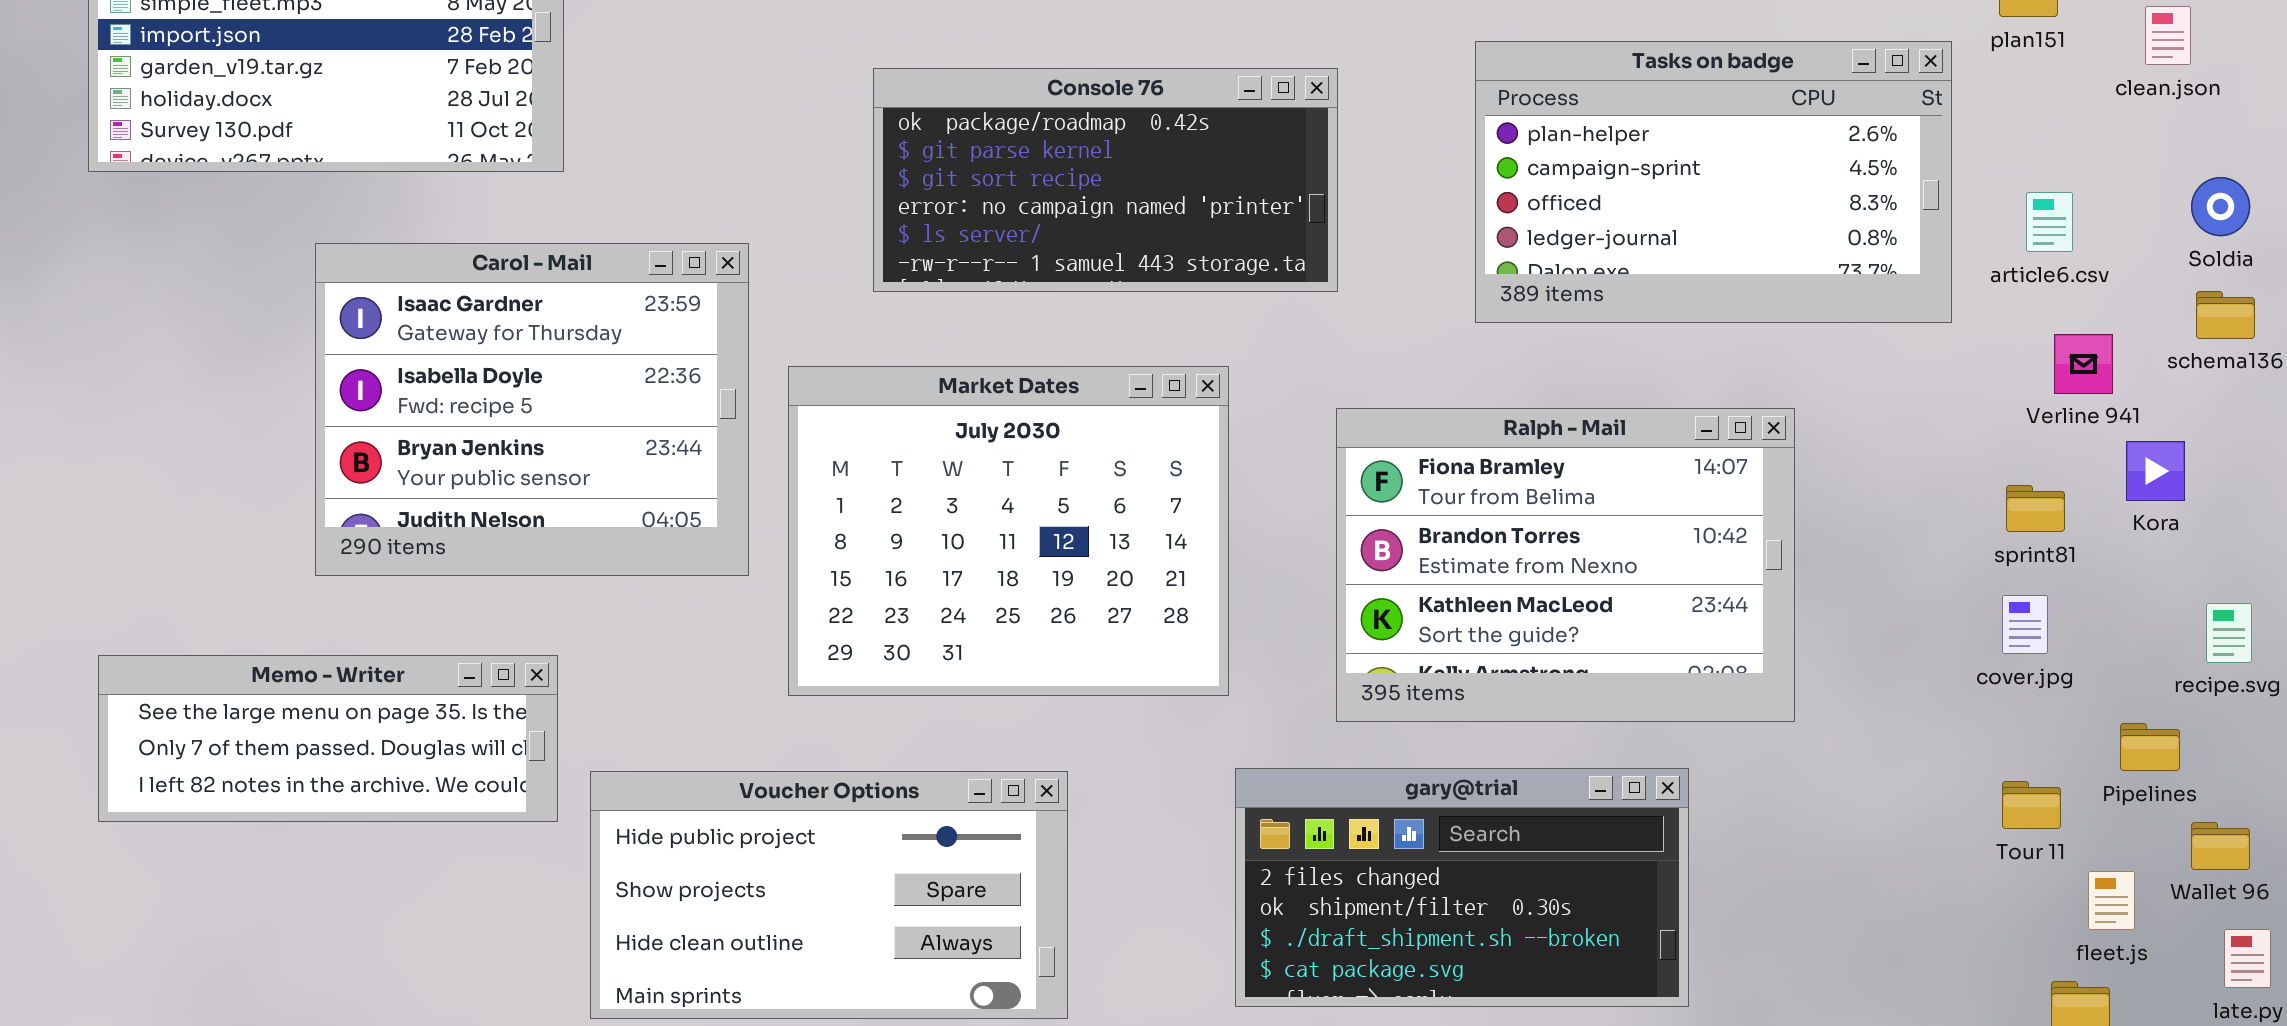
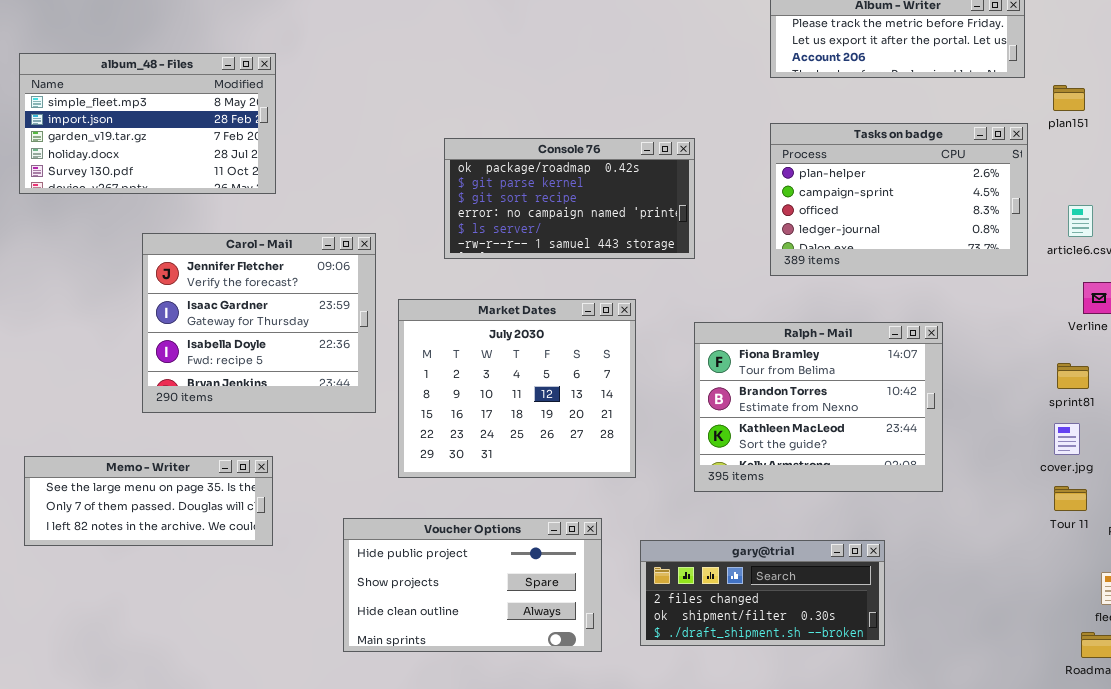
Carol - Mail: [315,243,749,576] -> [142,233,376,413], scrolled up 1 row
gary@trial: [1235,768,1689,1007] -> [640,540,885,646], resized
Voucher Options: [590,771,1068,1019] -> [343,518,602,652], moved
Tour 11: [2002,781,2061,829] -> [1054,486,1087,511], moved

